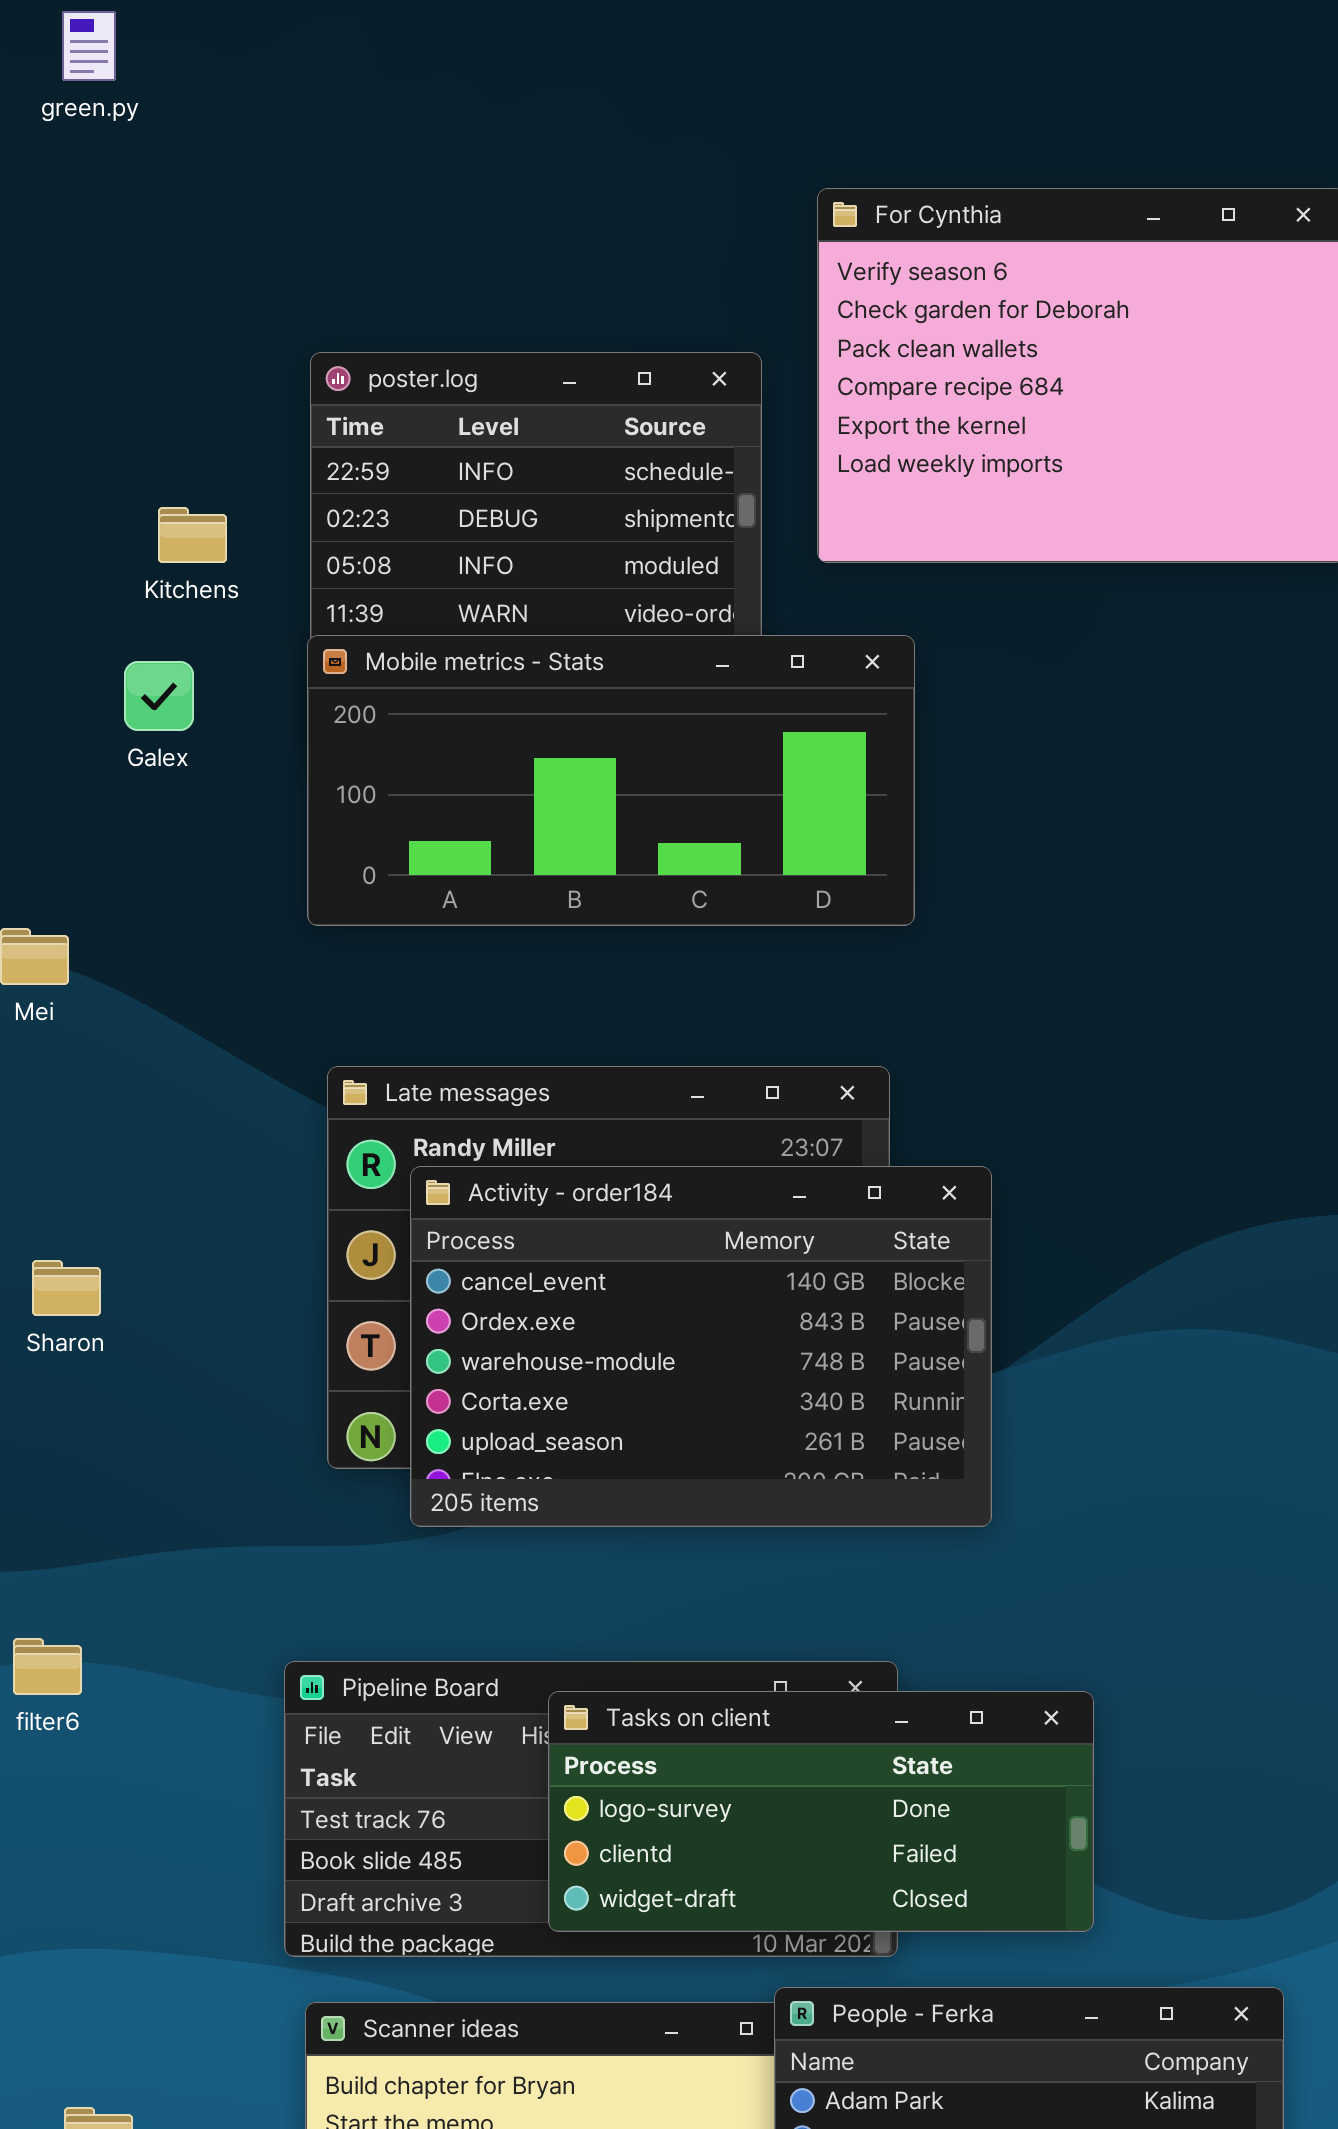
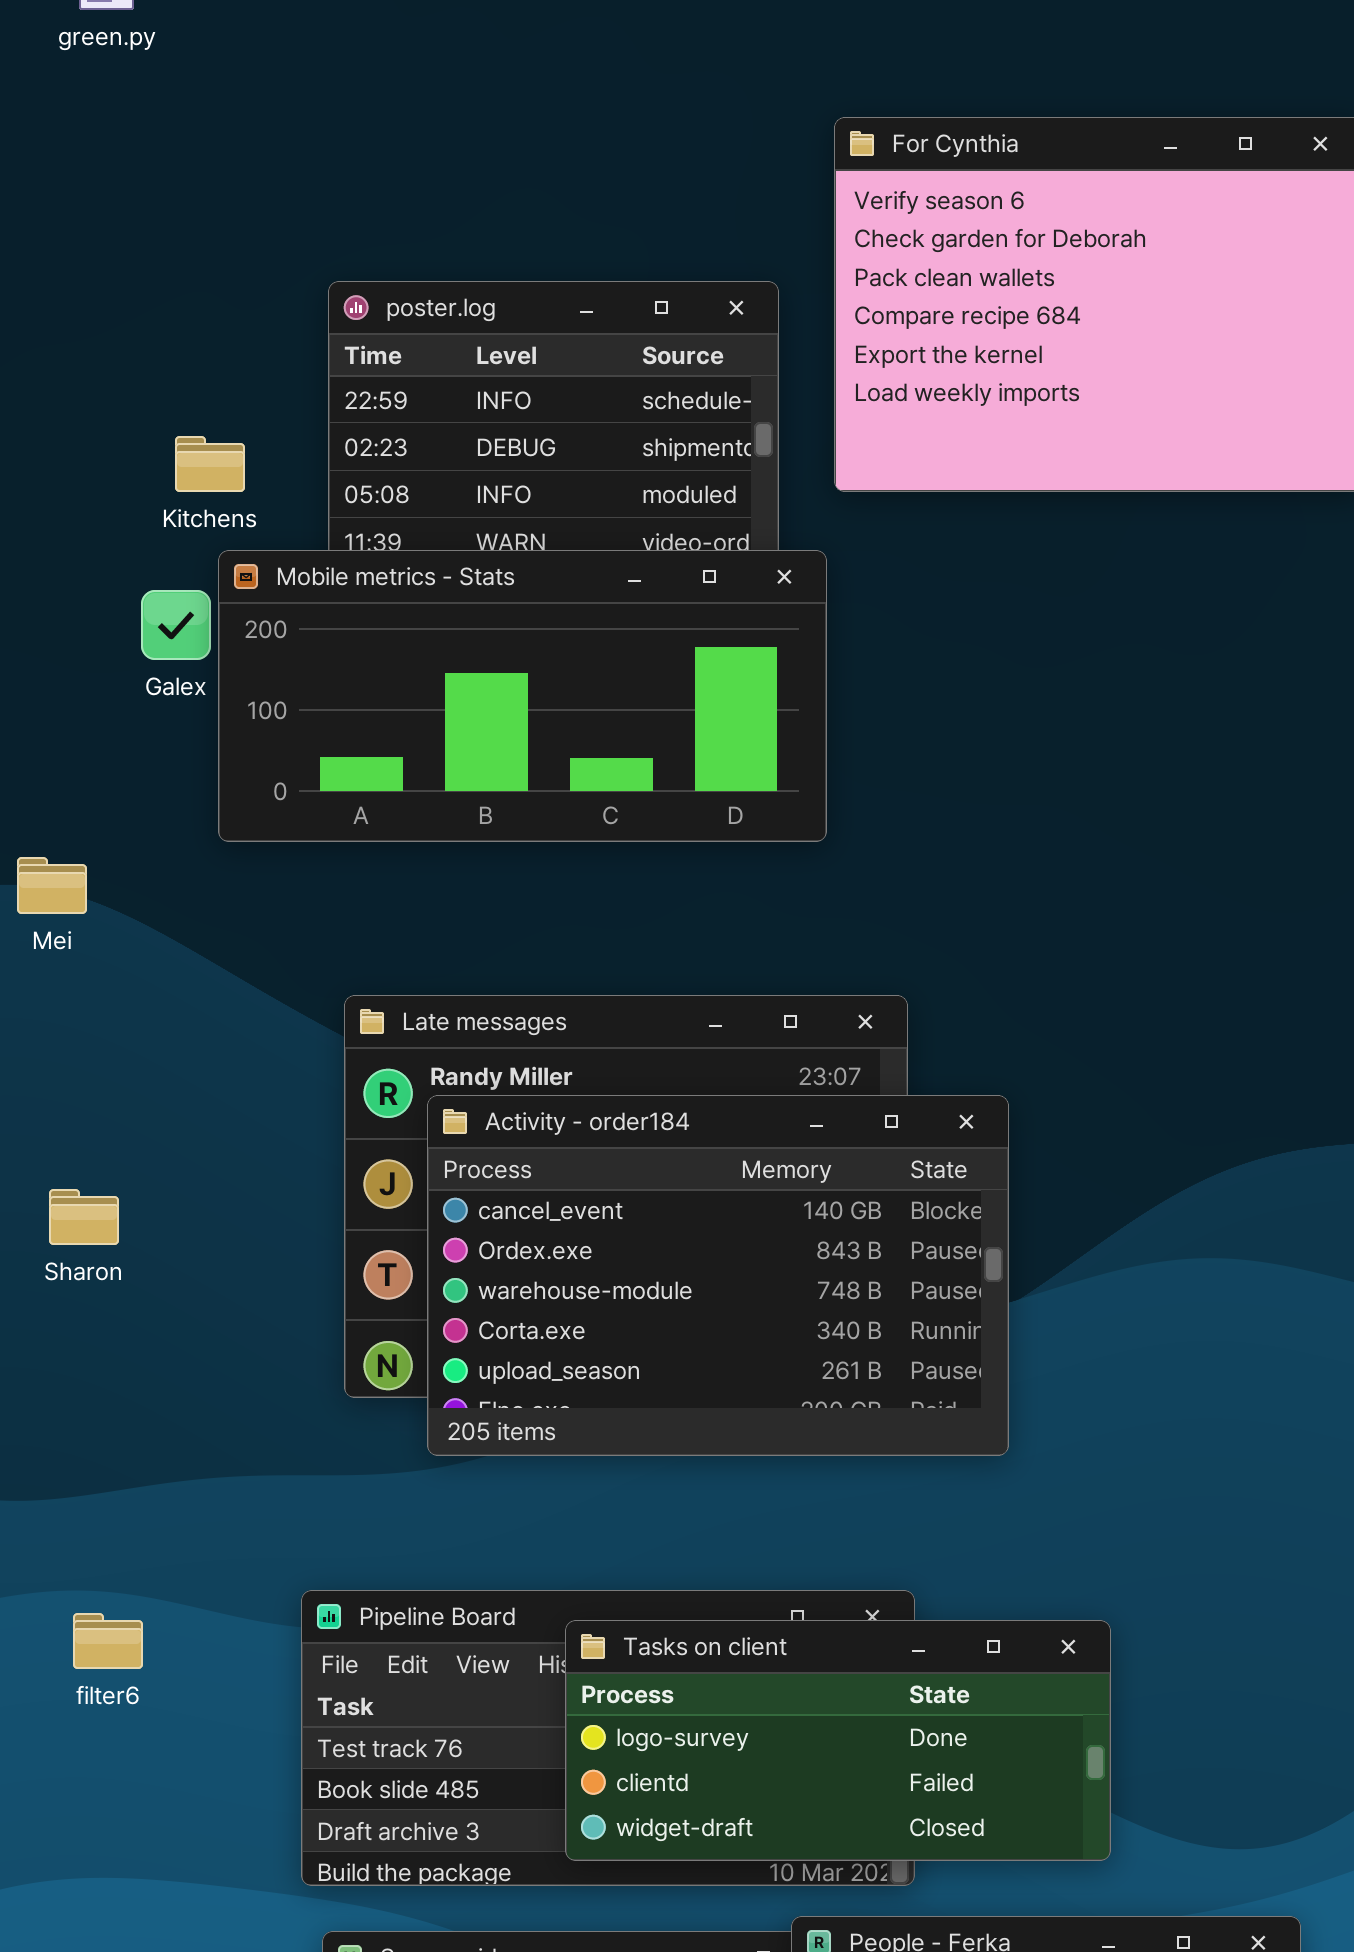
Mobile metrics - Stats: [307,635,915,926] -> [218,550,827,842], moved
filter6: [13,1638,82,1695] -> [73,1613,143,1669], moved

